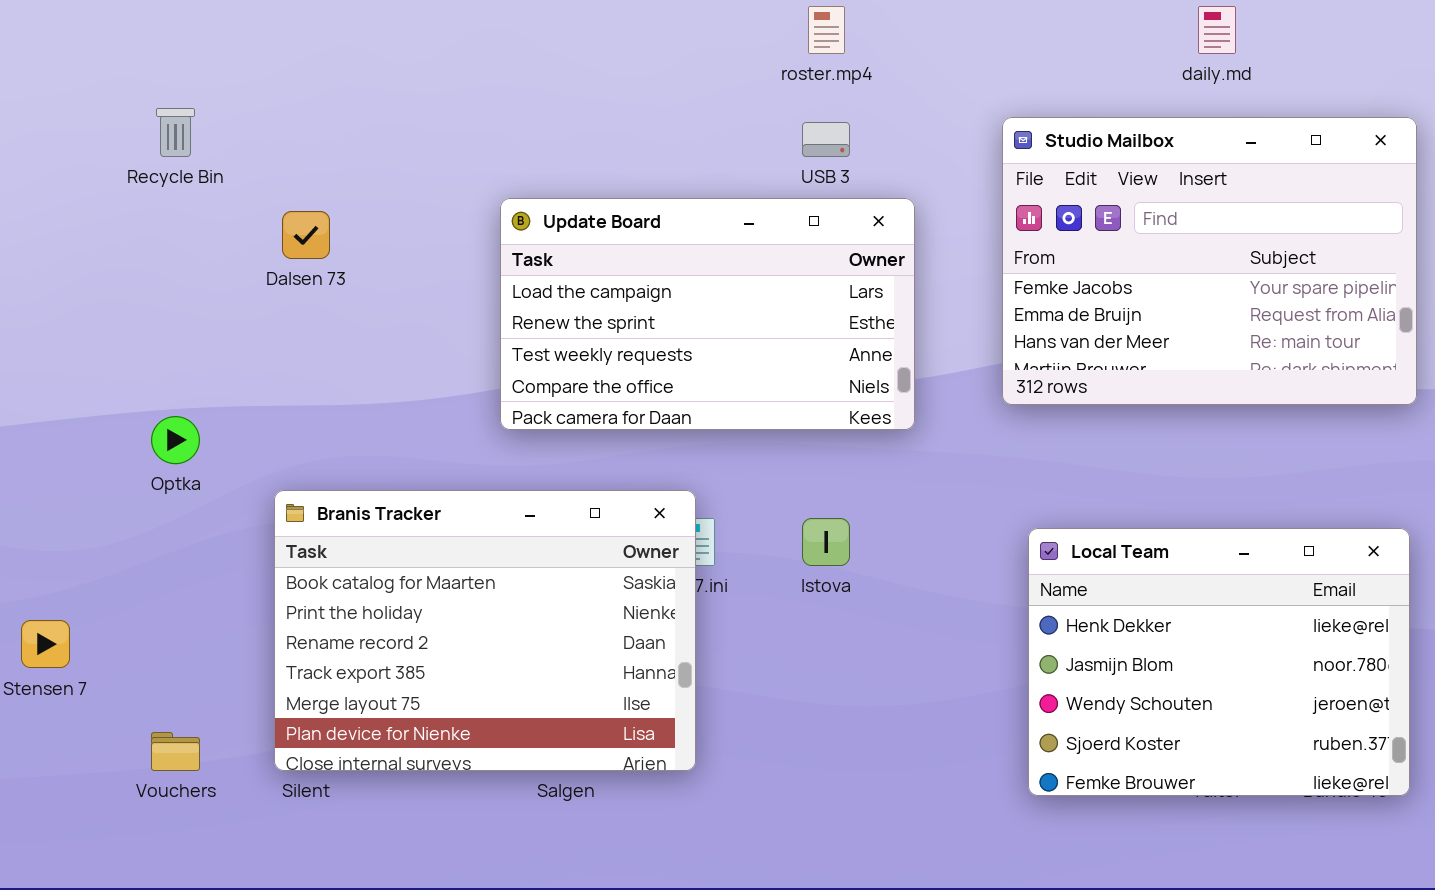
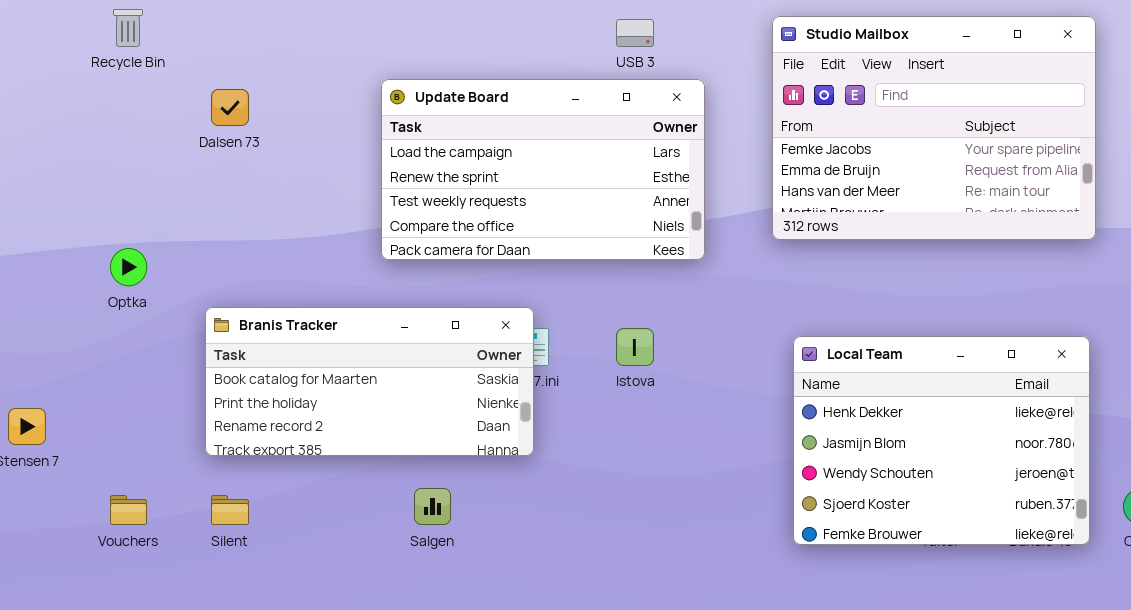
Branis Tracker: [274,490,696,771] -> [205,307,534,456], resized

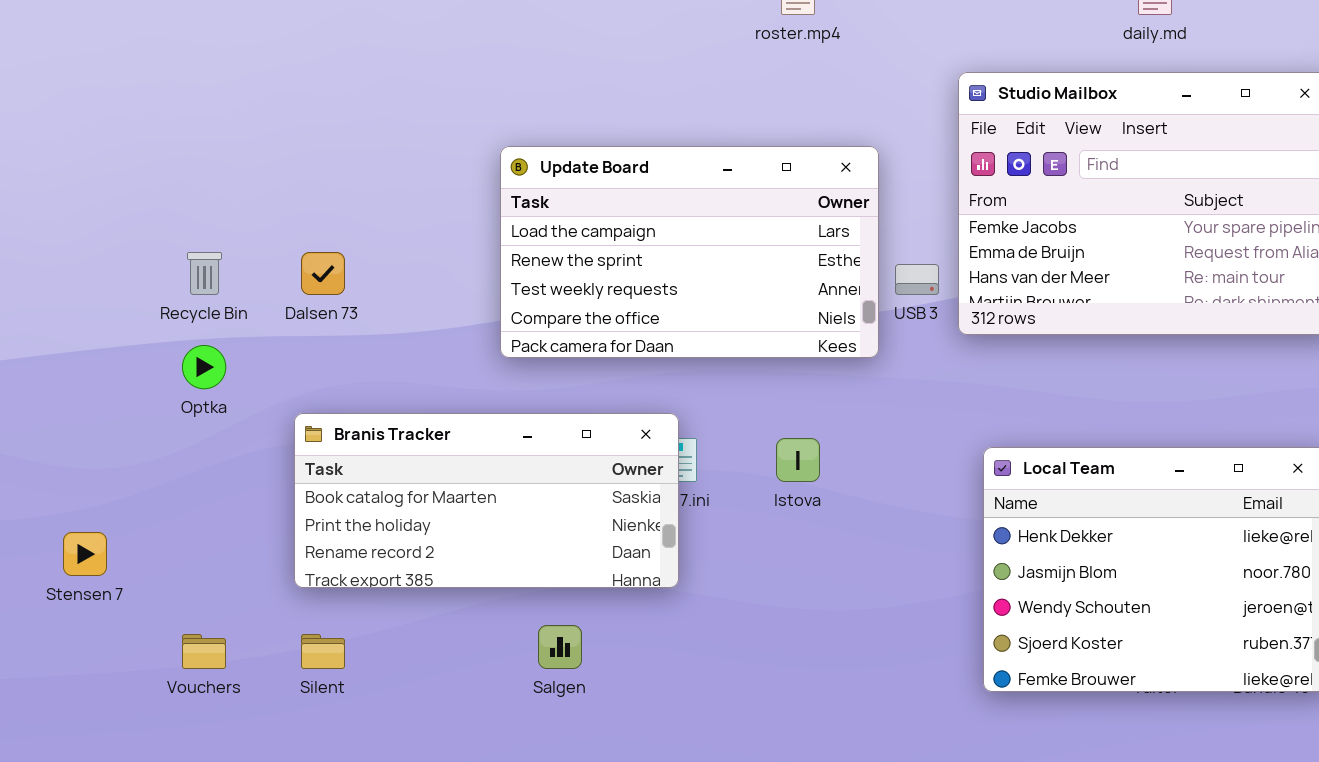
Recycle Bin: [113,9,143,47] -> [187,252,222,295], moved
USB 3: [616,19,654,47] -> [895,264,939,295], moved
Dalsen 73: [211,89,249,126] -> [301,252,345,295], moved

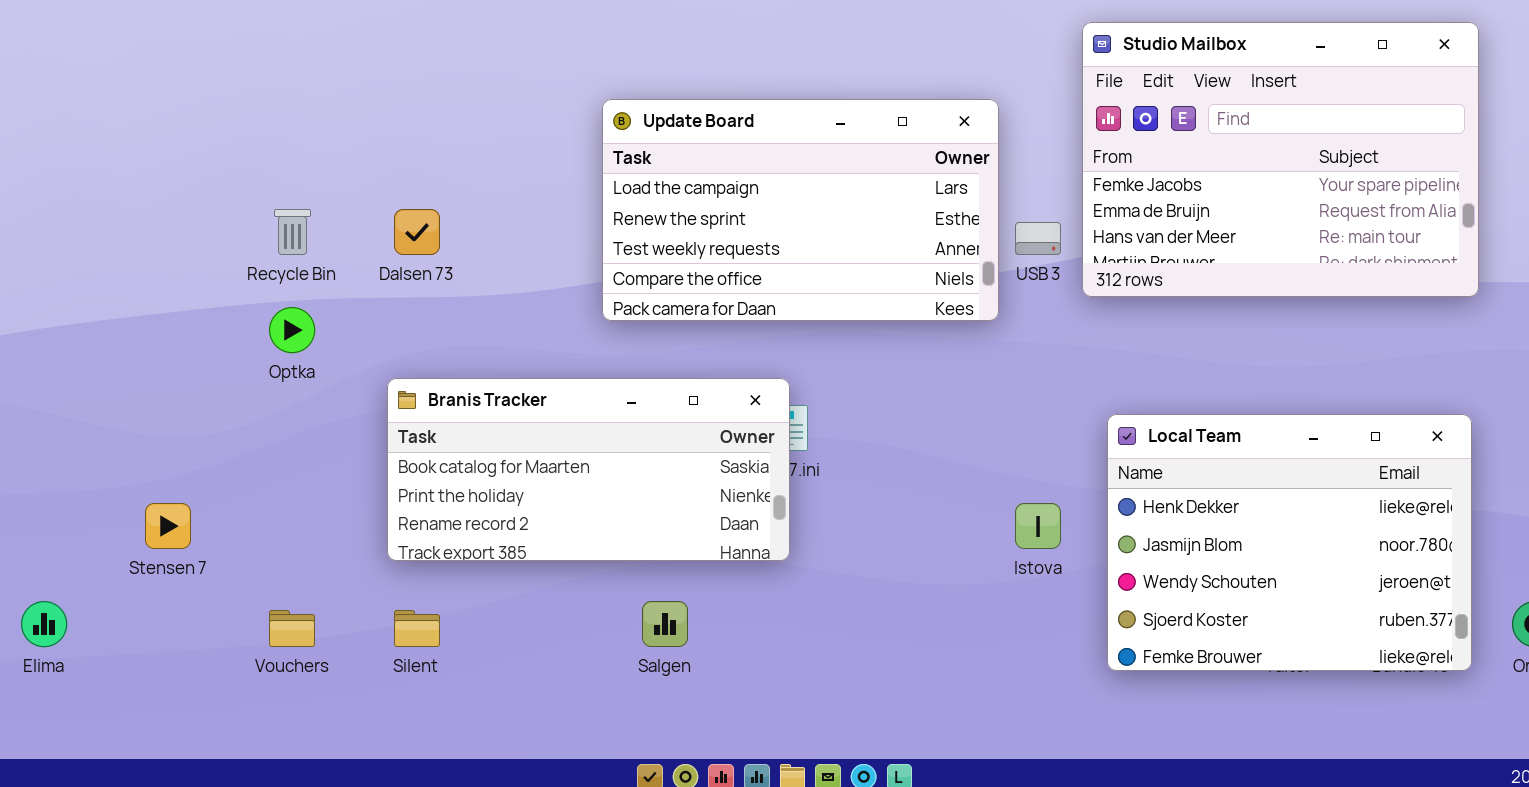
Istova: [776,438,820,482] -> [1015,503,1061,549], moved

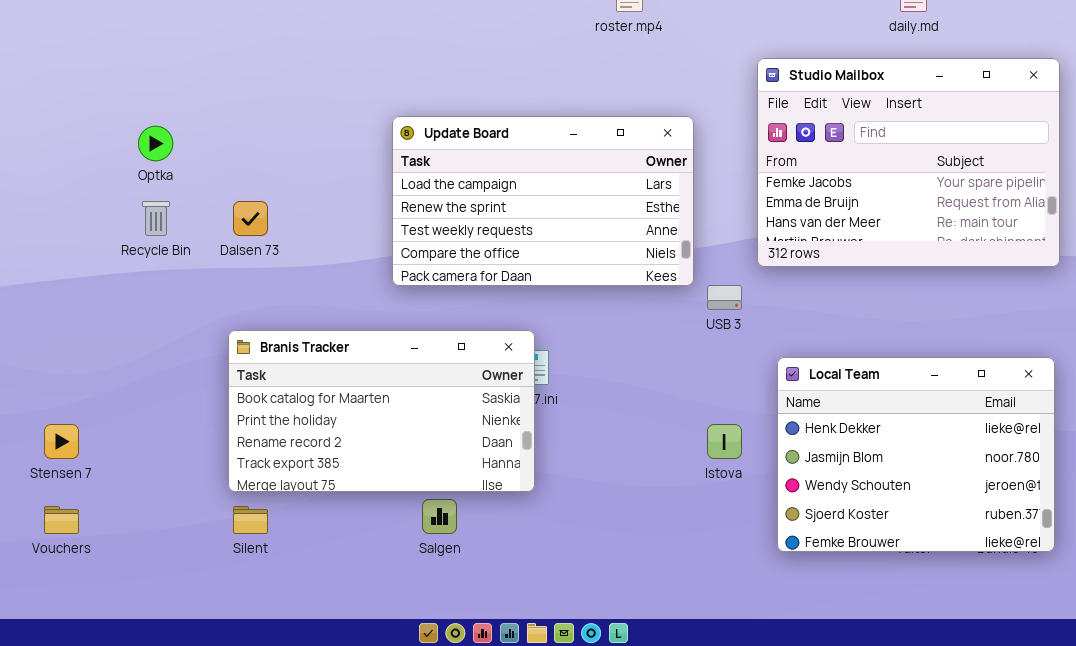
USB 3: [1015,222,1061,255] -> [707,285,742,310], moved
Optka: [269,307,315,353] -> [138,126,173,161], moved
Branis Tracker: [387,378,790,561] -> [228,330,535,492], resized
Vouchers: [269,610,315,647] -> [44,506,79,534], moved

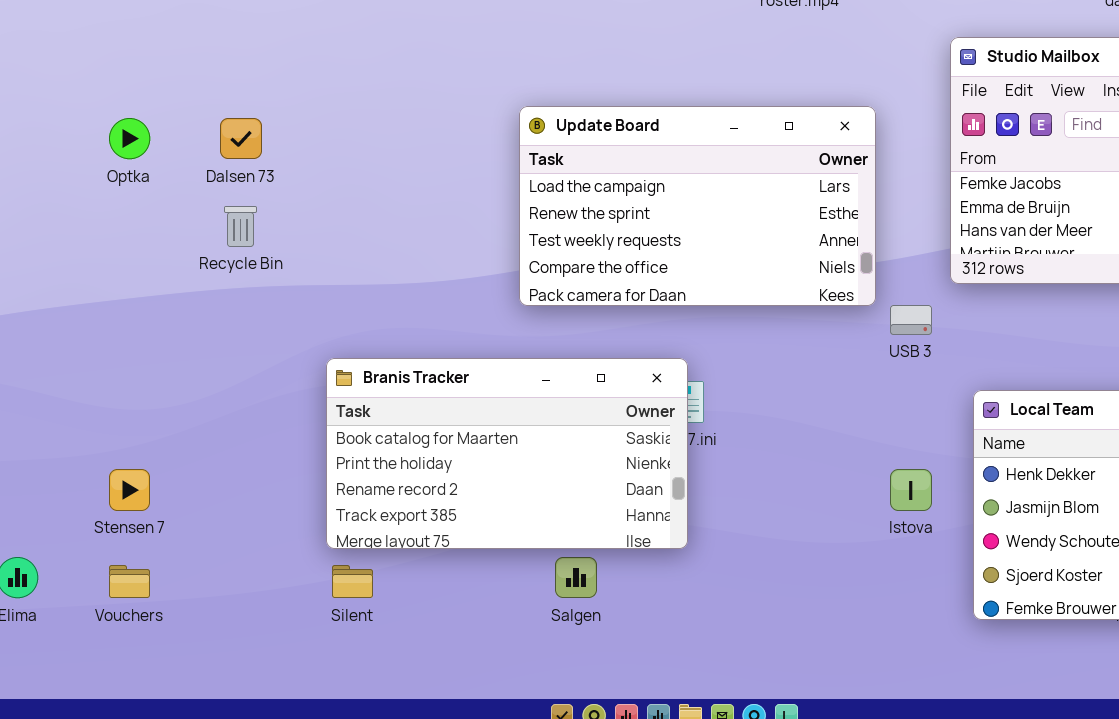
Optka: [138,126,173,161] -> [109,118,150,159], moved
Dalsen 73: [233,201,268,236] -> [220,118,262,159], moved

